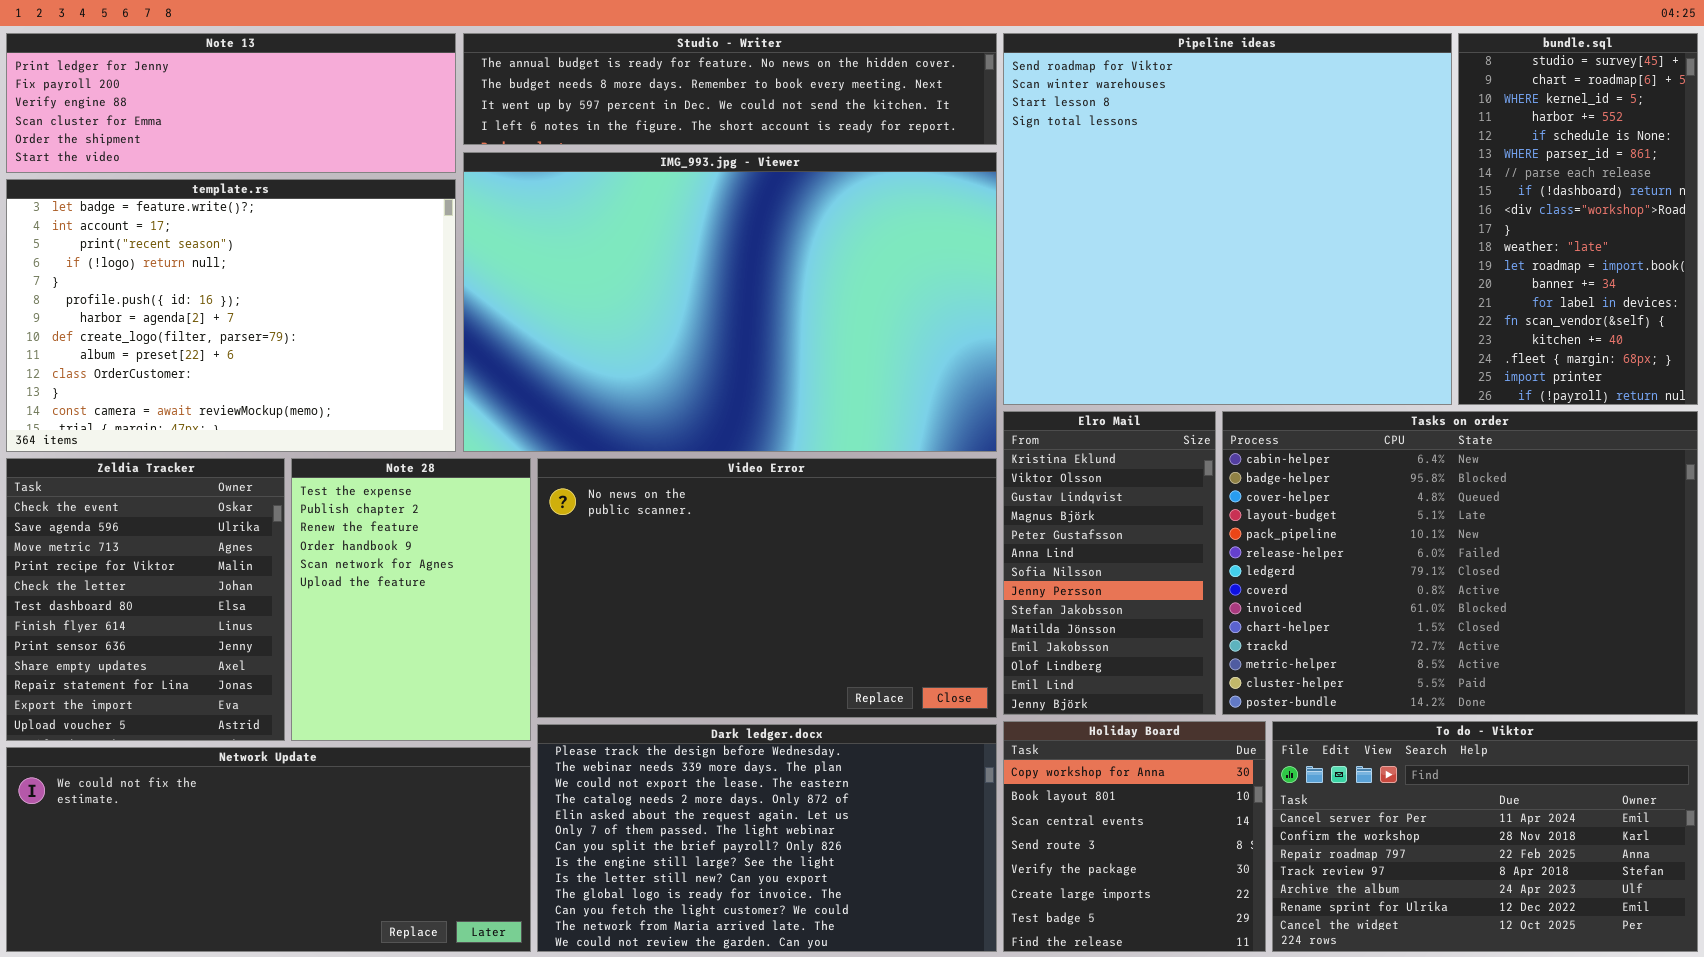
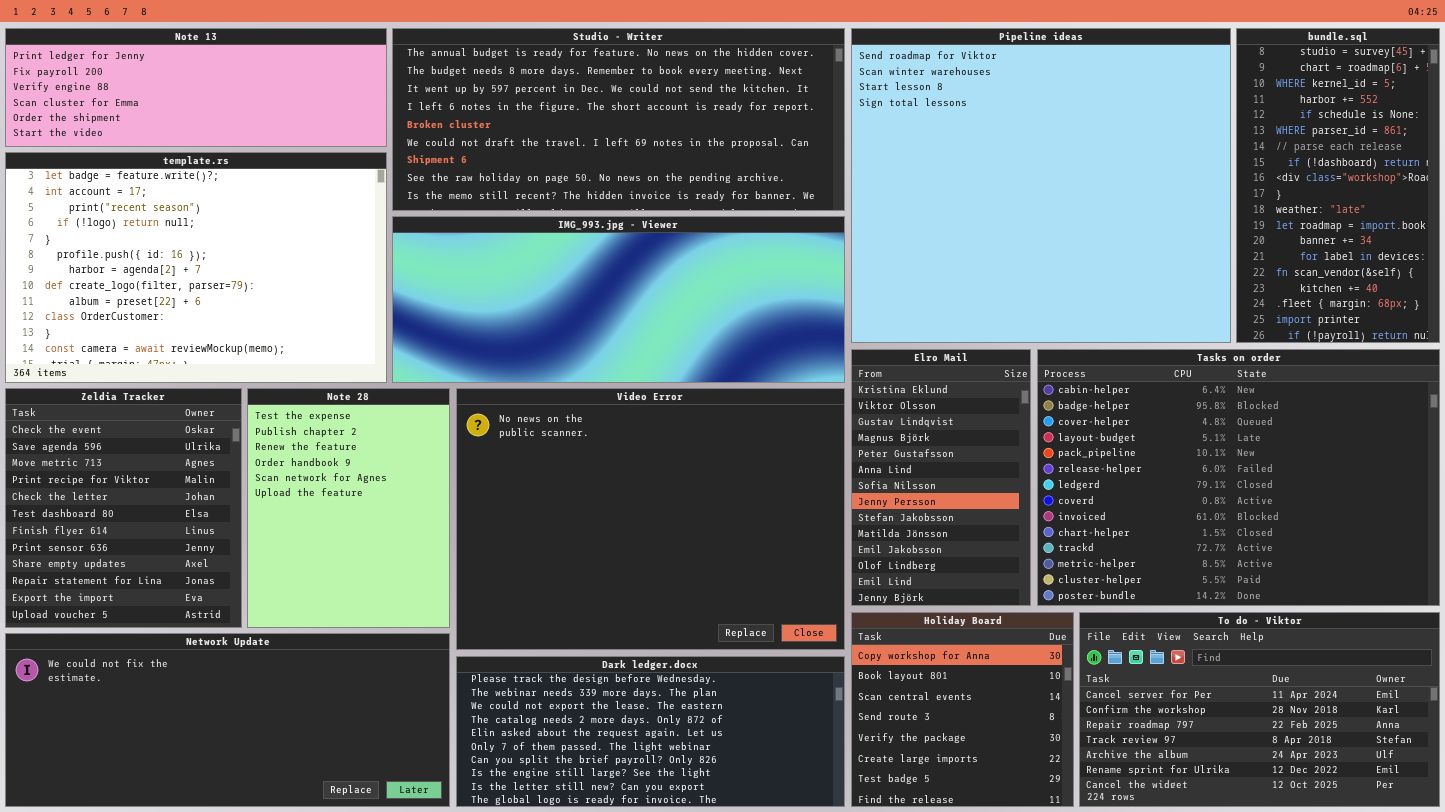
Studio - Writer: [463,33,997,145] -> [392,28,845,211], resized
IMG_993.jpg - Viewer: [463,152,997,452] -> [392,216,845,383], resized
Video Error: [537,458,997,718] -> [456,388,845,650], resized
Dark ledger.docx: [537,724,997,952] -> [456,656,845,807], resized

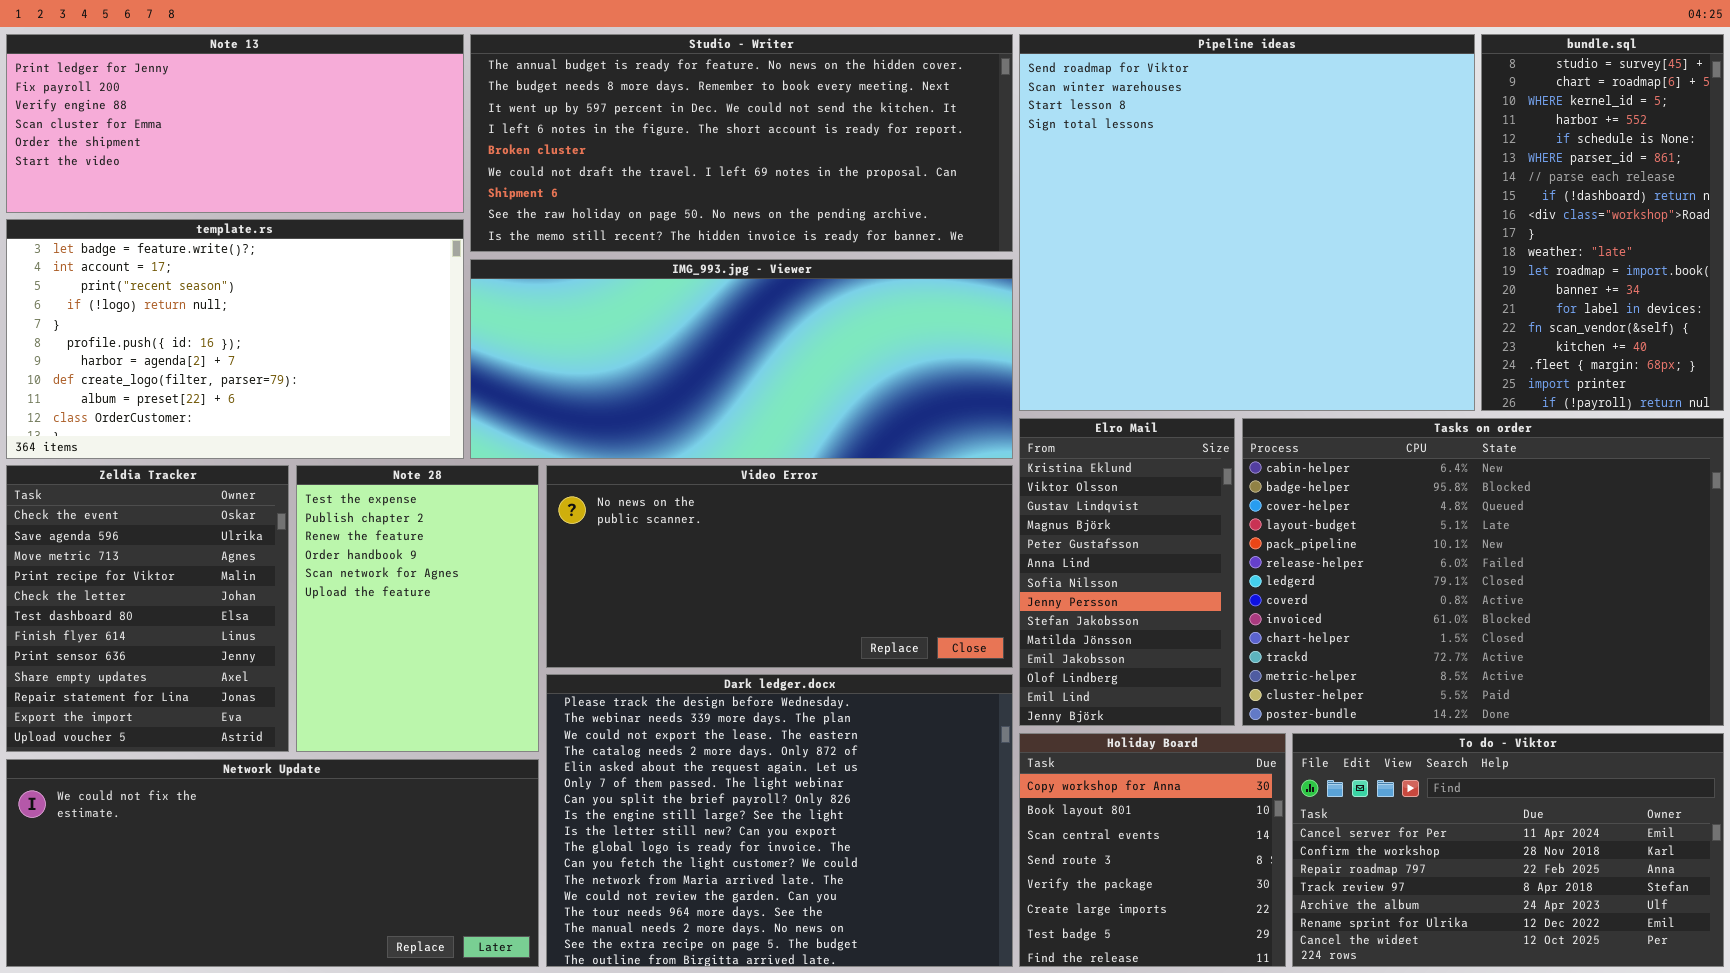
Note 13: [5,28,387,147] -> [6,34,464,213], resized
template.rs: [5,152,387,383] -> [6,219,464,459], resized
Video Error: [456,388,845,650] -> [546,465,1013,668], resized
Dark ledger.docx: [456,656,845,807] -> [546,674,1013,967], resized

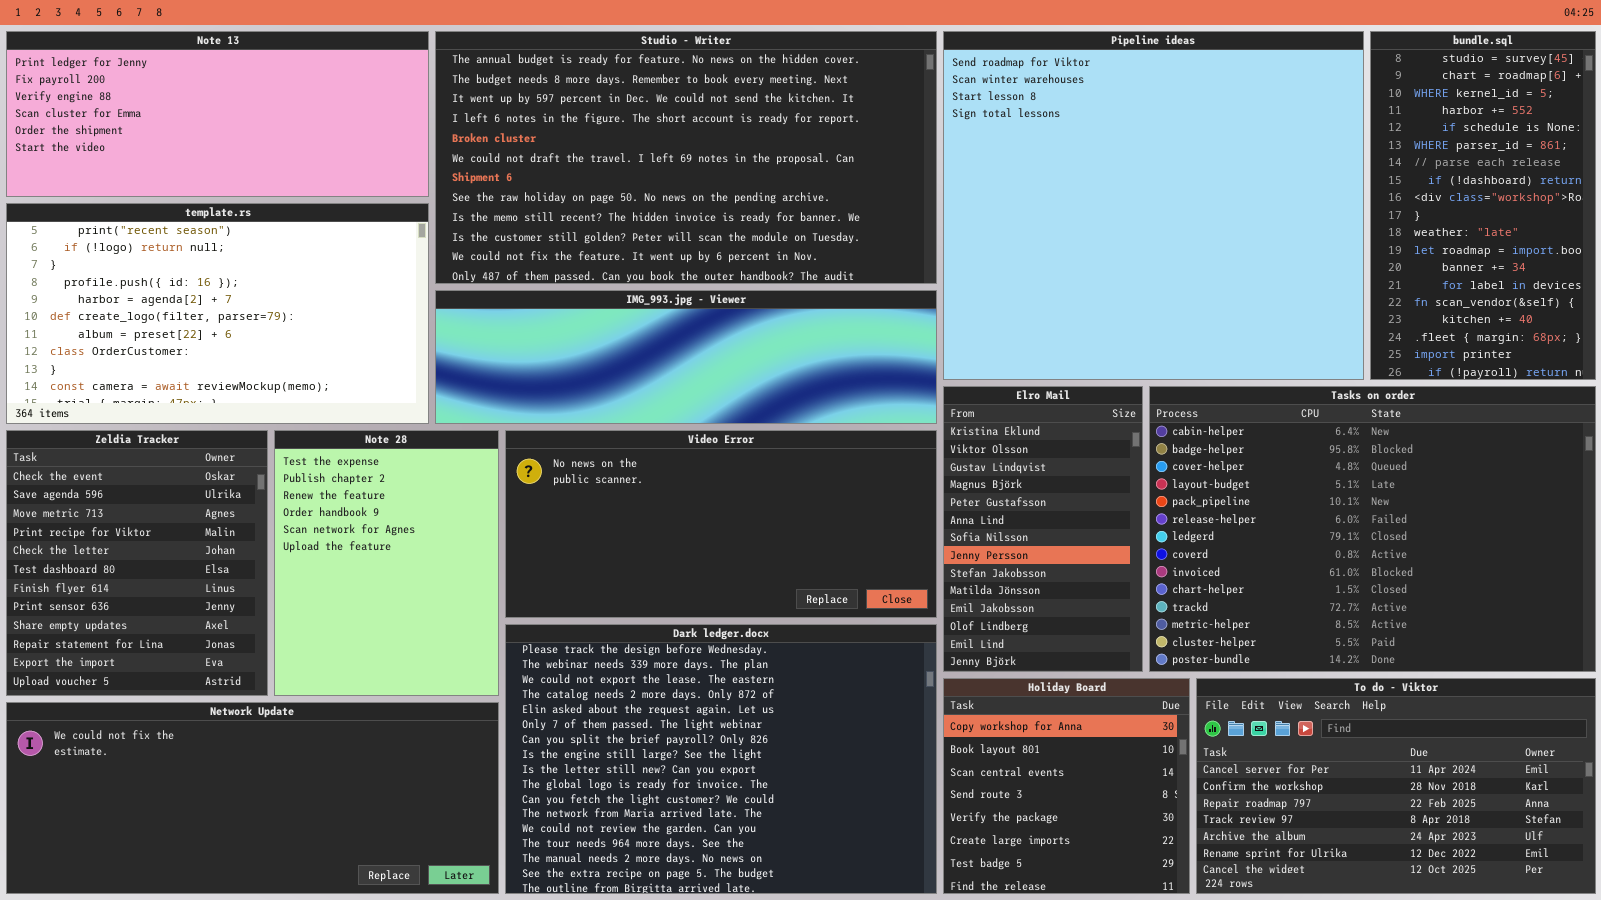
Studio - Writer: [470,34,1013,252] -> [435,31,937,284], resized
template.rs: [6,219,464,459] -> [6,203,429,424], scrolled down 2 rows
IMG_993.jpg - Viewer: [470,259,1013,459] -> [435,290,937,424], resized

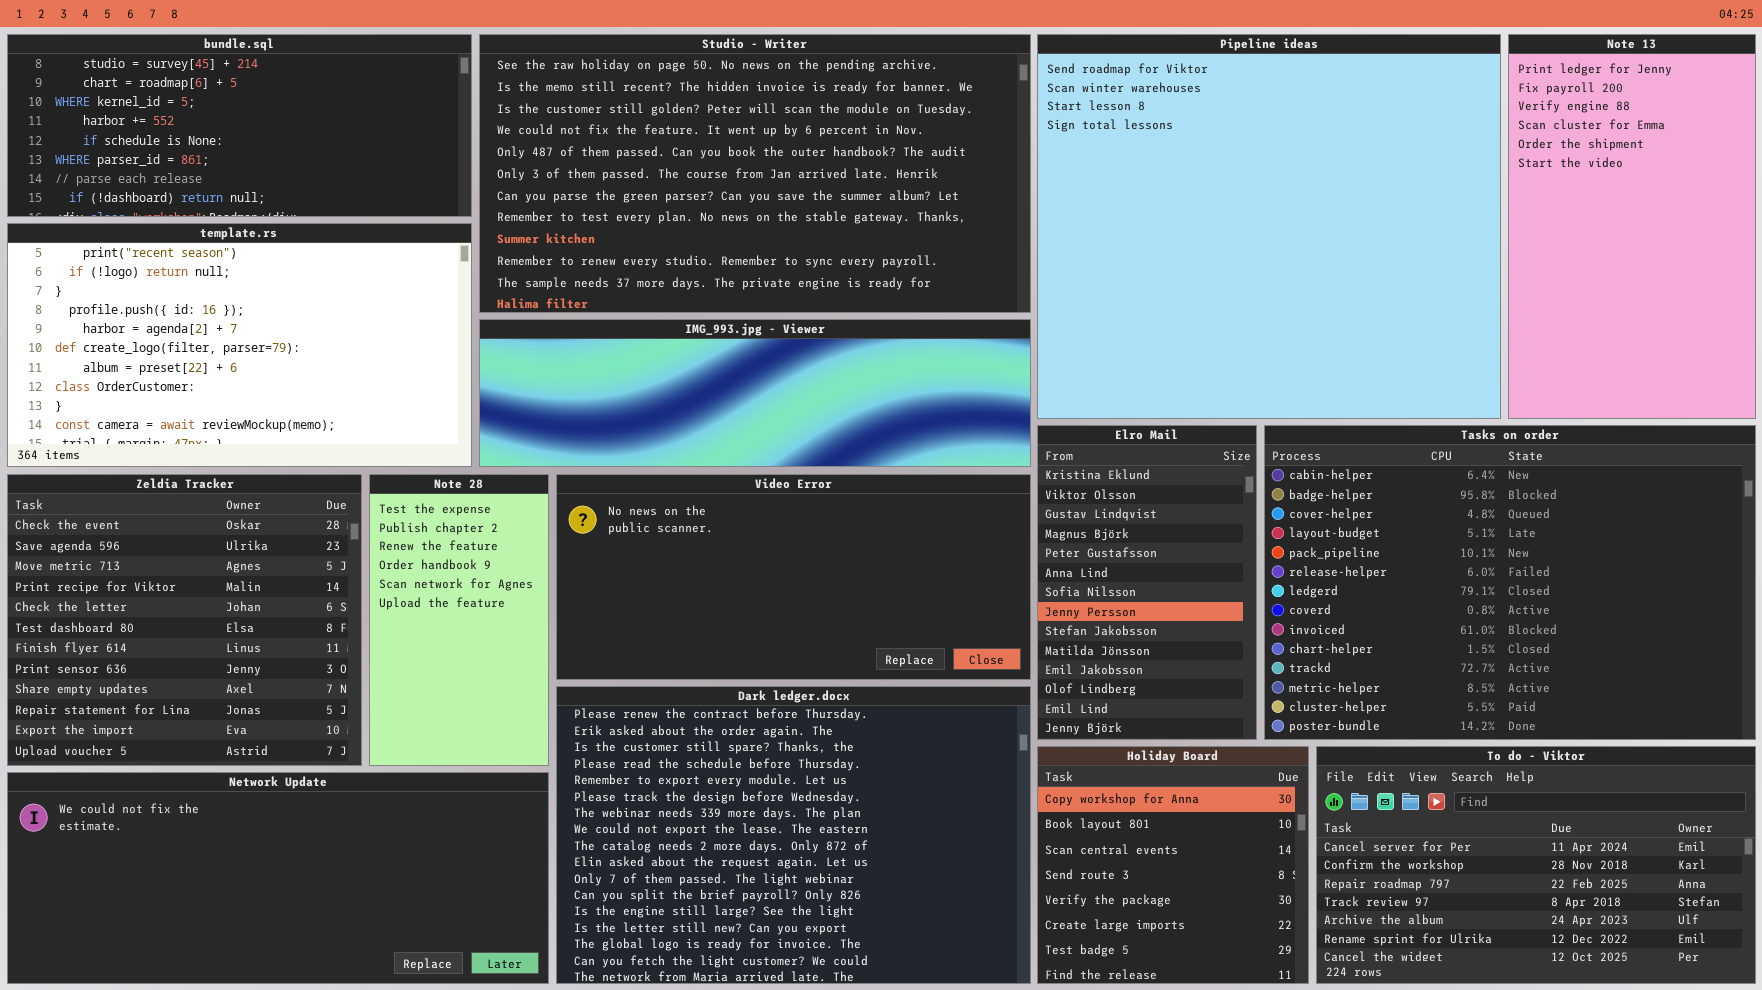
Note 13: [6,31,429,197] -> [1508,34,1756,419], moved, resized
Studio - Writer: [435,31,937,284] -> [479,34,1031,313], scrolled down 7 rows
bundle.sql: [1370,31,1596,380] -> [7,34,472,217], moved, resized
Zeldia Tracker: [6,430,268,696] -> [7,474,362,766], resized
Note 28: [274,430,499,696] -> [369,474,549,766], resized
Dark ledger.docx: [505,624,937,894] -> [556,686,1031,984], scrolled up 5 rows

